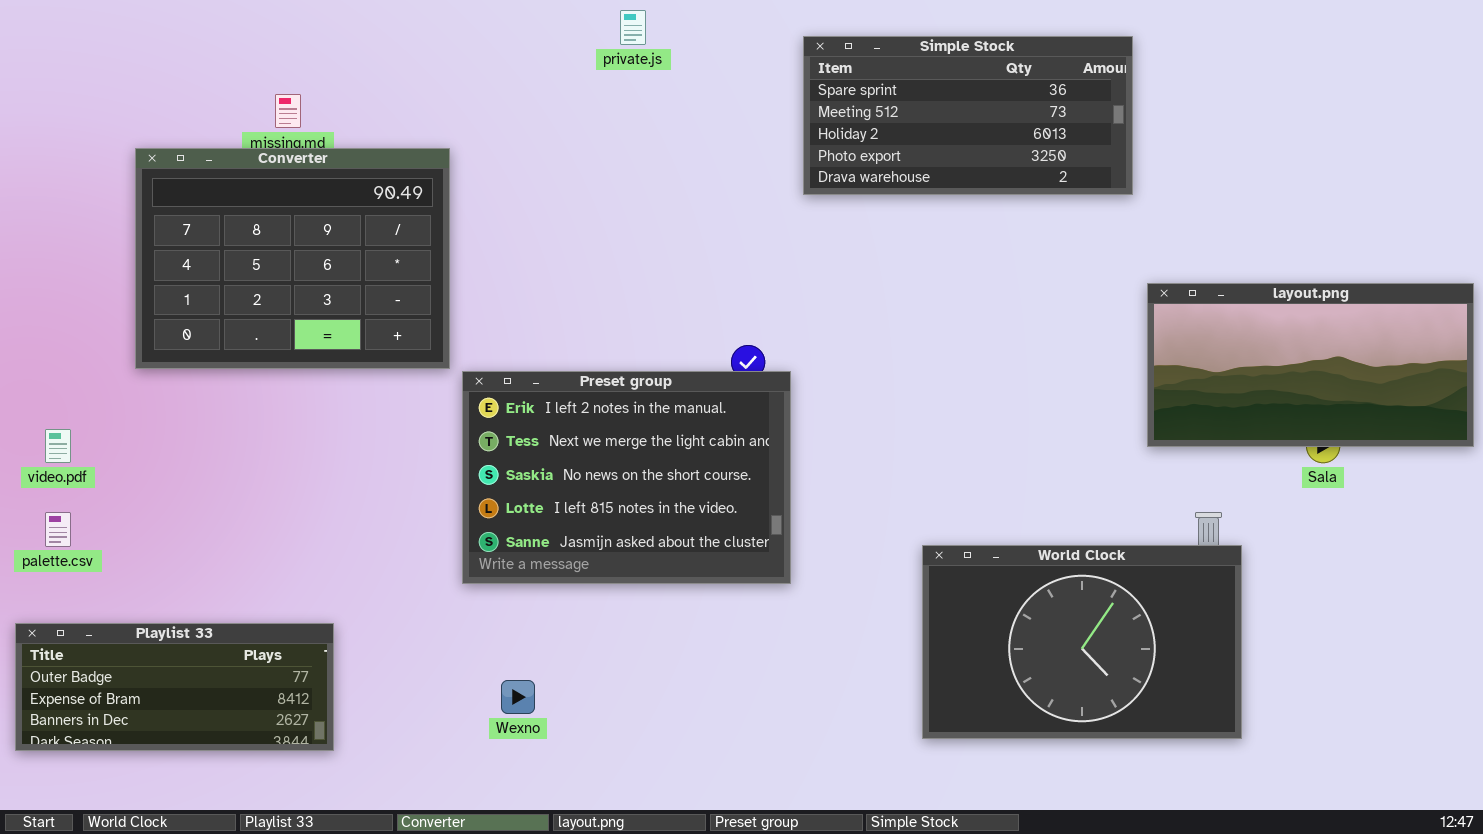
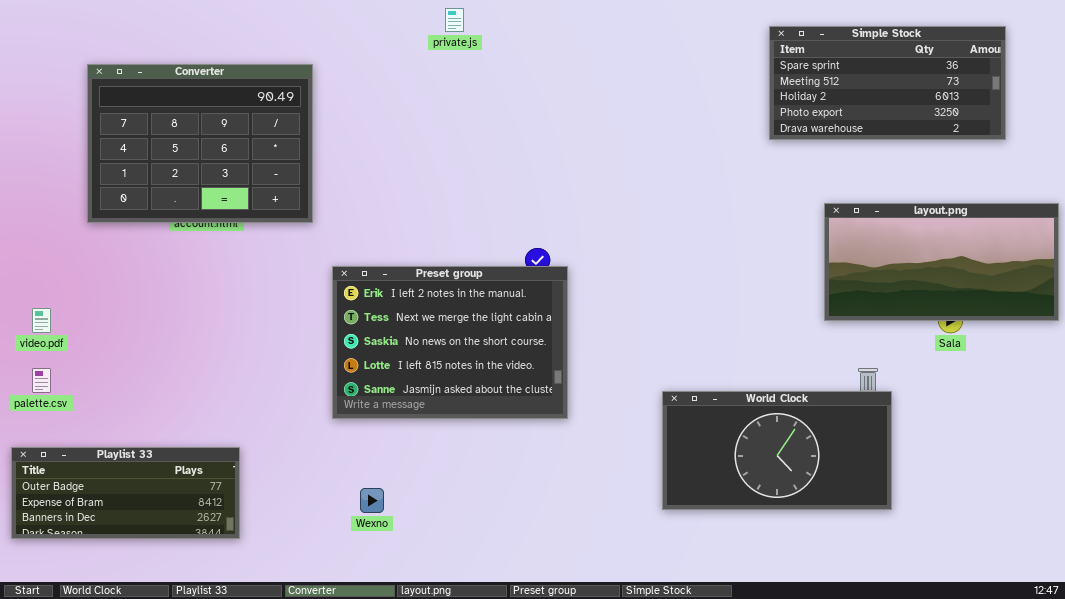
Simple Stock: [803,36,1133,195] -> [769,26,1006,140], moved
Converter: [135,148,450,369] -> [87,64,313,223], moved
World Clock: [922,545,1242,739] -> [662,391,892,510], resized

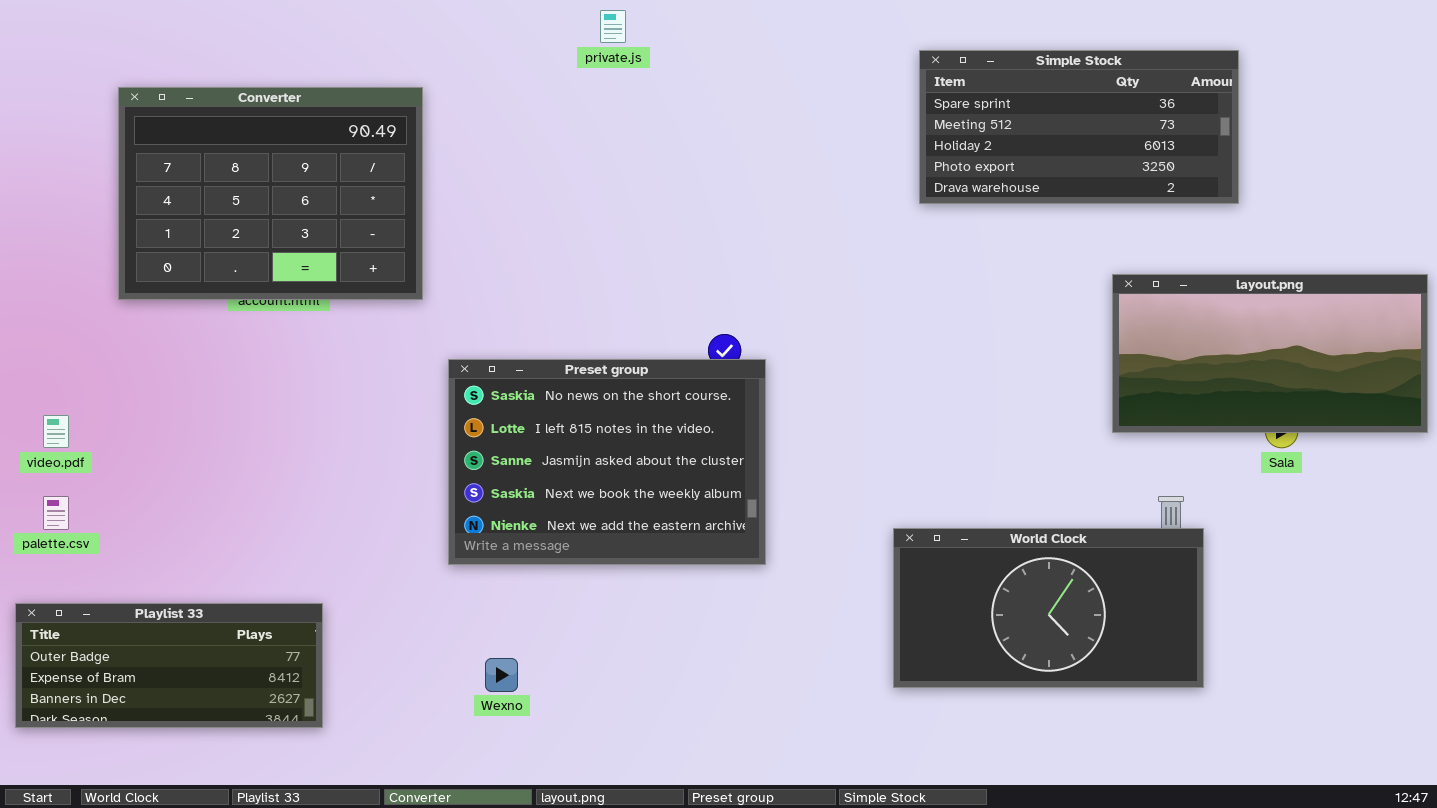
Simple Stock: [769,26,1006,140] -> [919,50,1239,204], moved
Preset group: [332,266,568,419] -> [448,359,766,565], scrolled down 2 rows

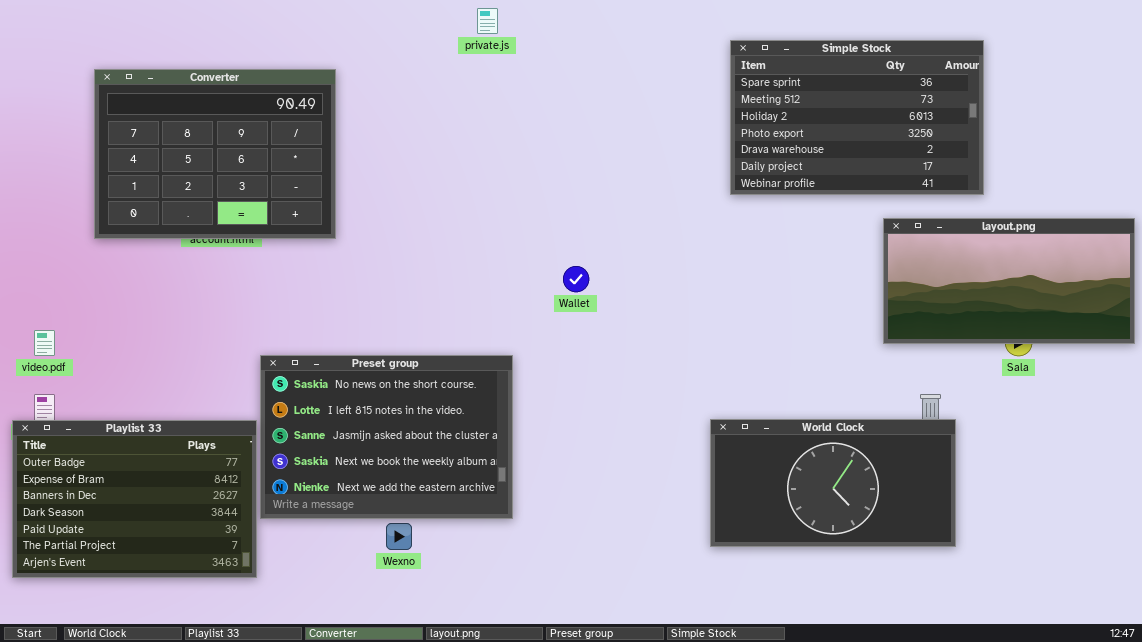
Simple Stock: [919,50,1239,204] -> [730,40,984,195], resized
Preset group: [448,359,766,565] -> [260,355,513,519], moved
Playlist 33: [15,603,323,728] -> [12,420,257,578], resized

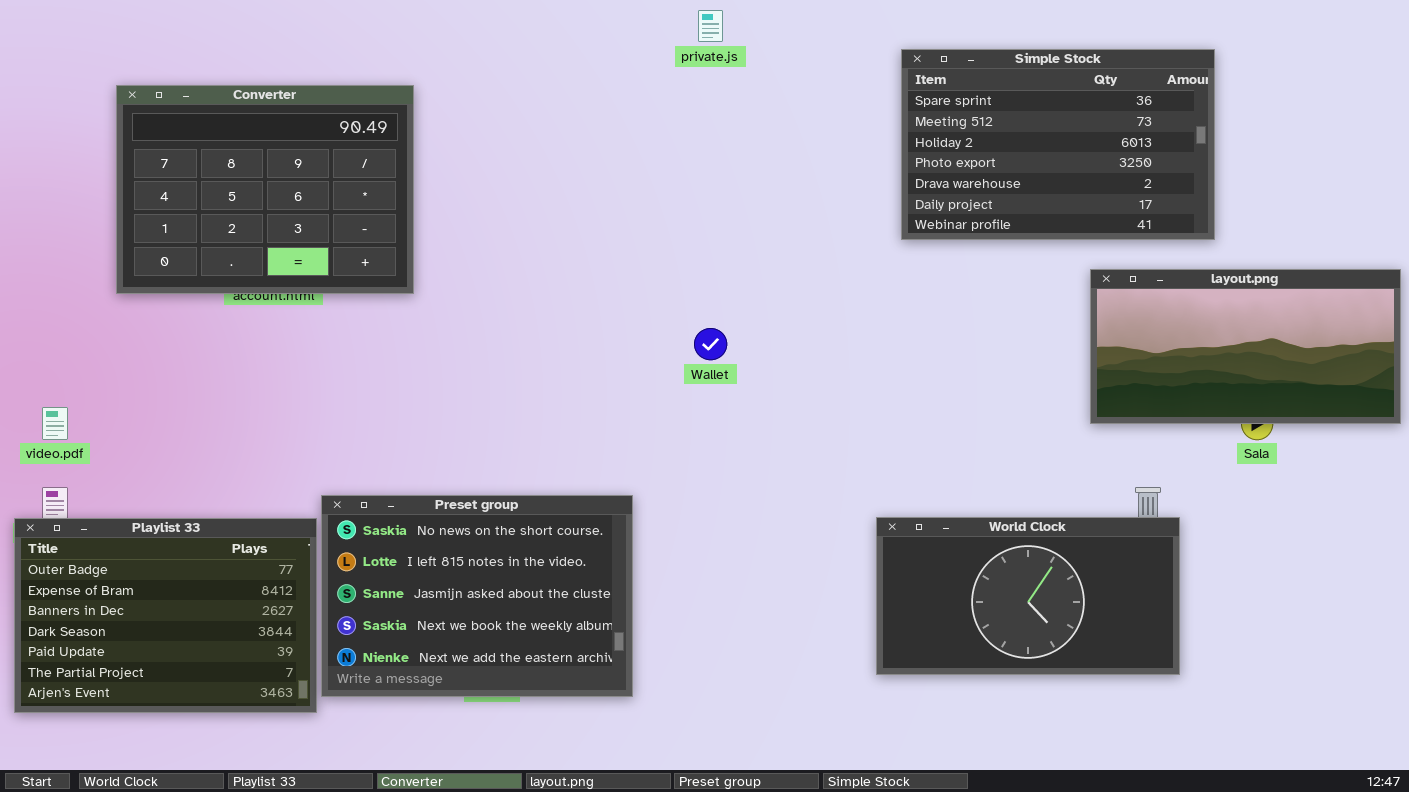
private.js: [477,8,498,34] -> [698,10,723,42], moved
Preset group: [260,355,513,519] -> [321,495,633,697], moved

